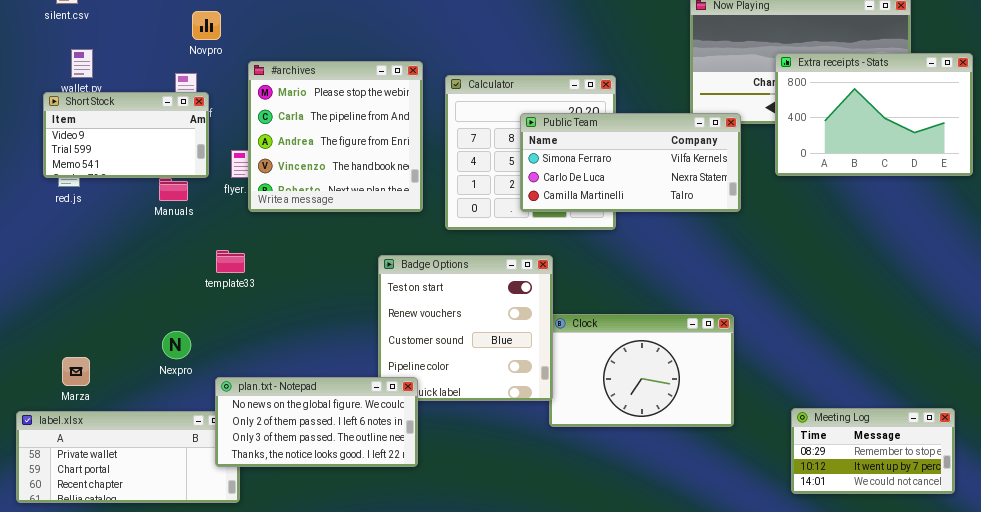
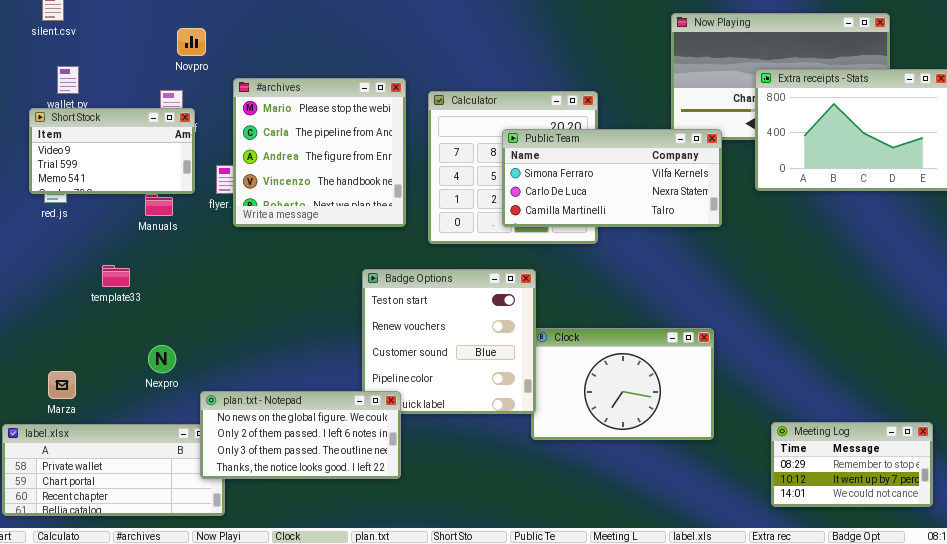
template33: [216,250,245,273] -> [102,265,130,287], moved

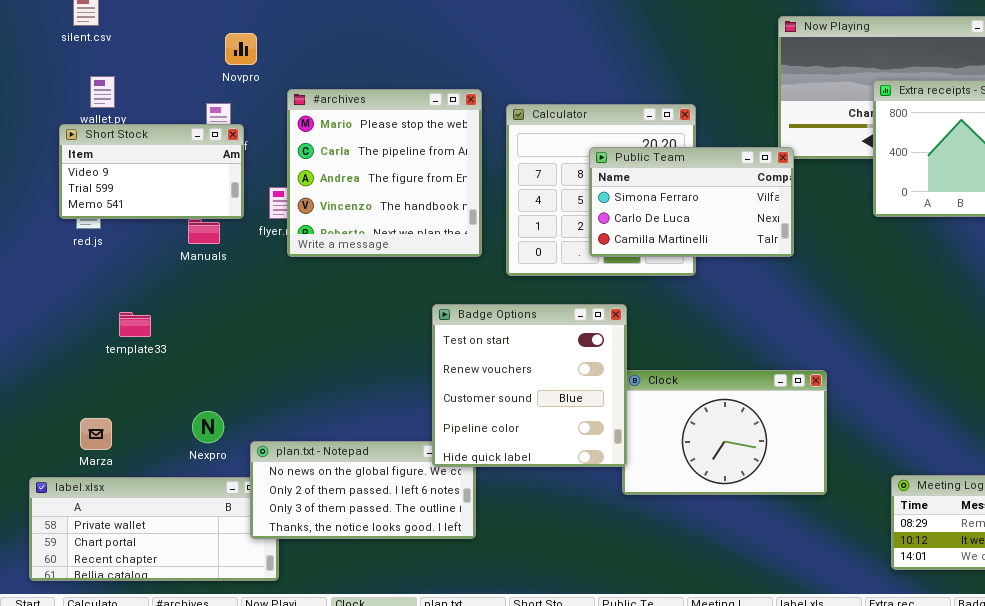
Public Team: [502,129,722,227] -> [589,147,794,257], resized
template33: [102,265,130,287] -> [119,312,151,337], moved
Badge Options: [362,269,536,414] -> [432,304,627,467], raised
Nexpro: [148,345,176,373] -> [192,411,224,443], moved

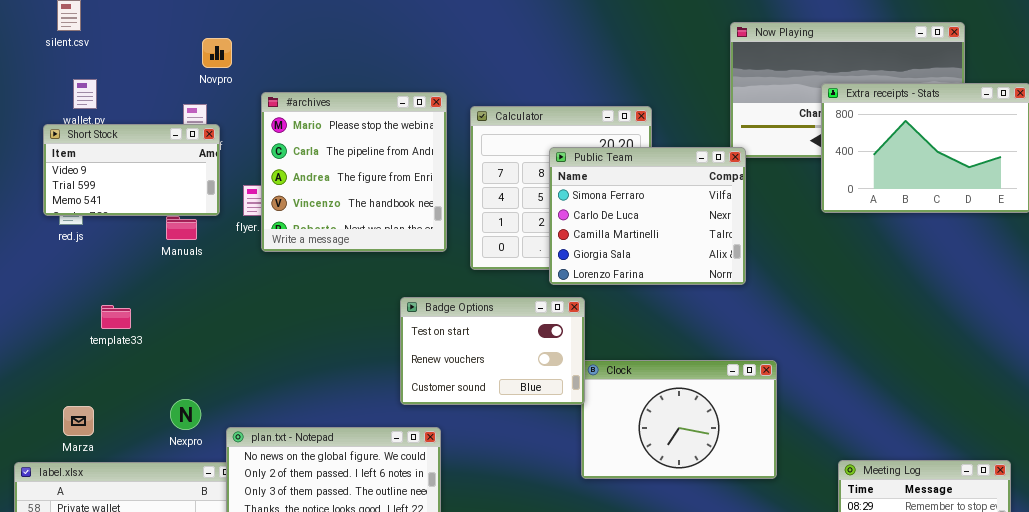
Public Team: [589,147,794,257] -> [549,147,746,285], resized
Badge Options: [432,304,627,467] -> [400,297,585,405], resized

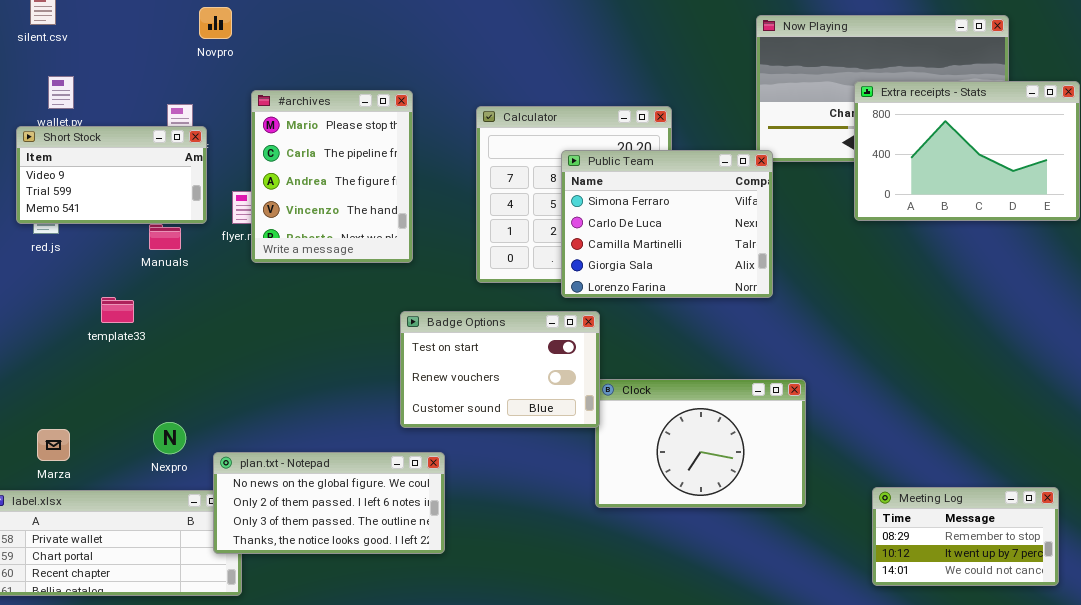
Novpro: [202,38,232,68] -> [199,7,232,39], moved
#archives: [261,92,447,252] -> [251,90,413,263], resized
template33: [101,305,131,329] -> [101,297,134,323], moved

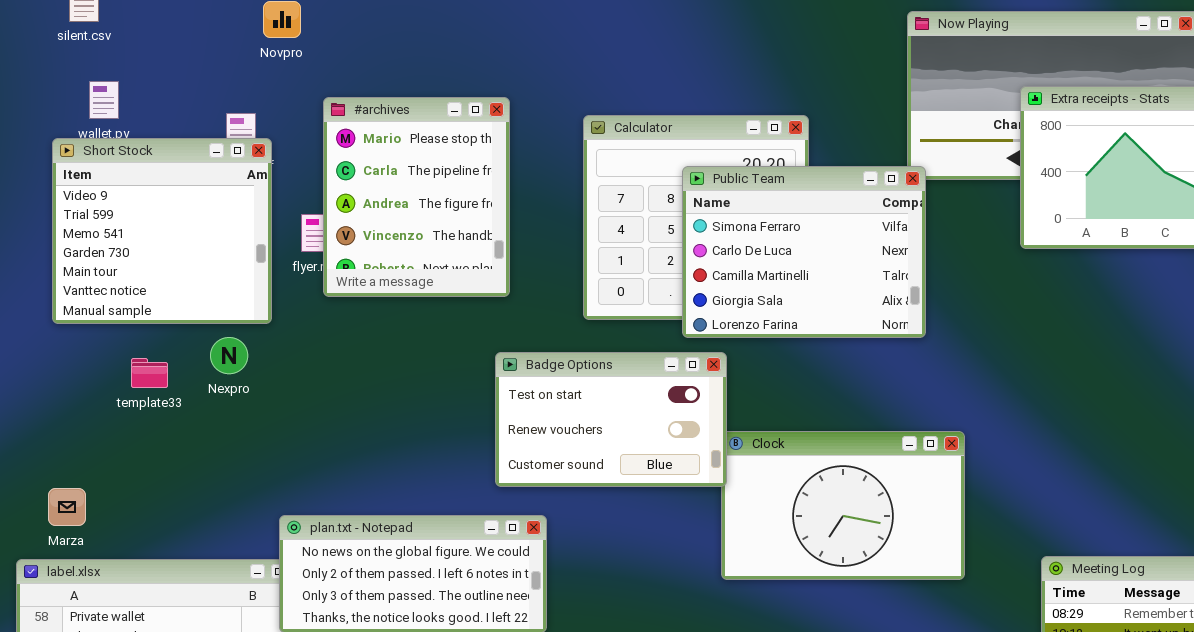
Short Stock: [16,126,207,224] -> [52,138,272,324], resized
template33: [101,297,134,323] -> [131,358,168,388], moved
Nexpro: [153,422,186,454] -> [210,337,248,374], moved
Marza: [37,429,70,461] -> [48,488,86,526], moved

